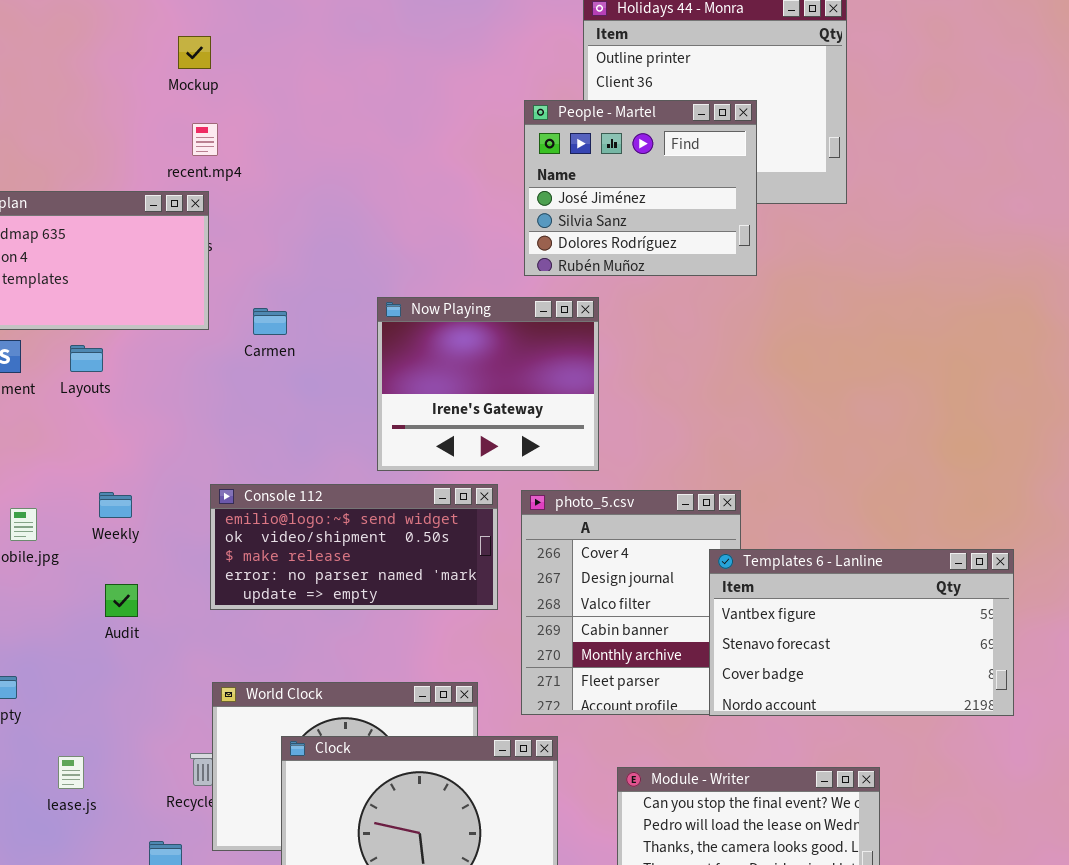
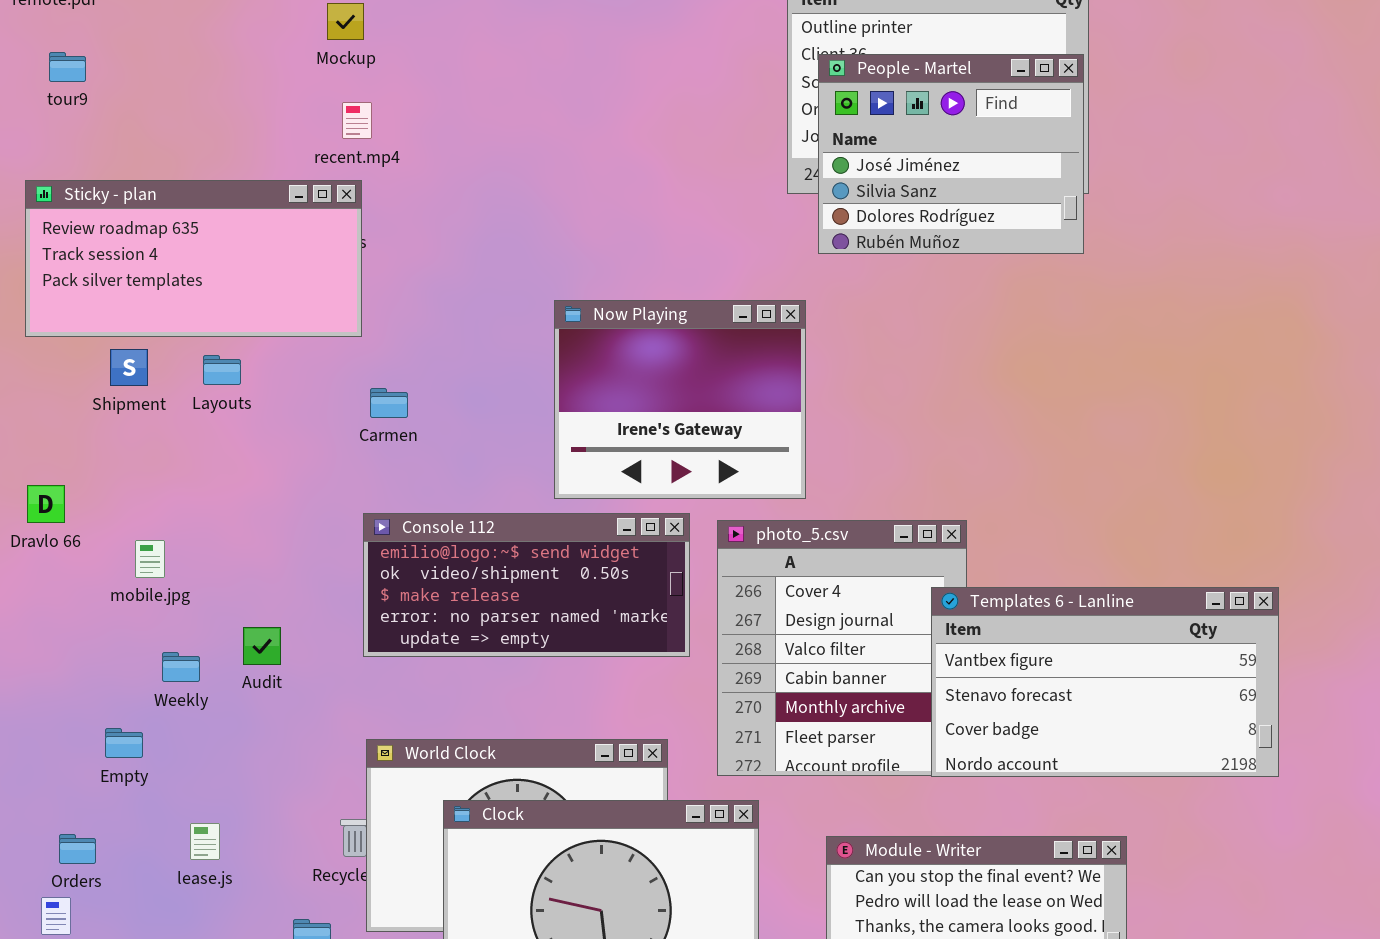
People - Martel: [524,100,757,276] -> [818,54,1084,254], moved
Carmen: [253,308,287,335] -> [370,388,408,418], moved
Weekly: [99,492,132,518] -> [162,652,200,682], moved

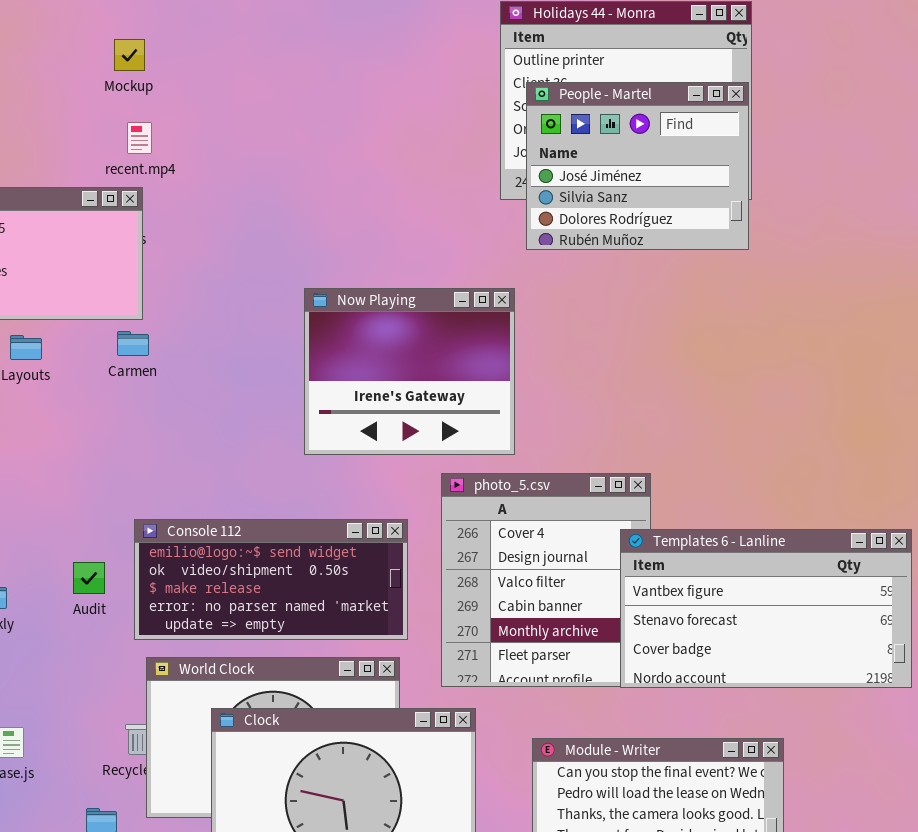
Carmen: [370,388,408,418] -> [117,331,149,356], moved
Console 112: [363,513,690,657] -> [134,519,408,640], moved
Audit: [243,627,281,665] -> [73,562,105,594], moved

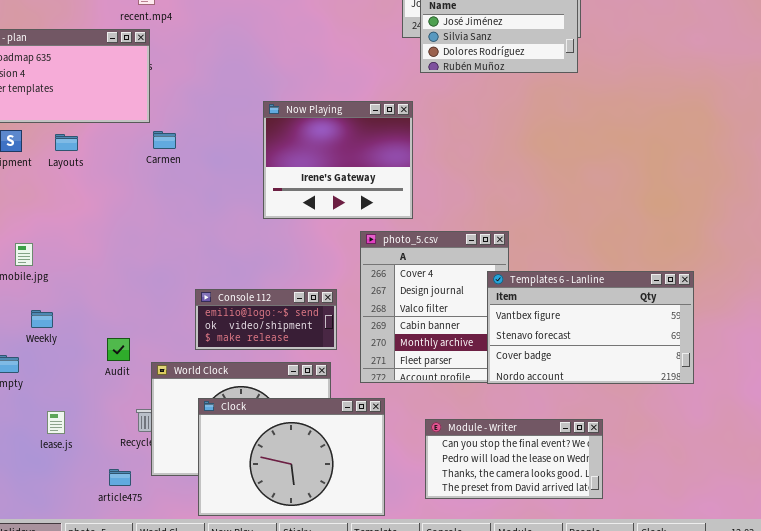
Carmen: [117,331,149,356] -> [153,131,176,149], moved
Console 112: [134,519,408,640] -> [195,289,337,350], resized
Audit: [73,562,105,594] -> [107,338,130,361], moved

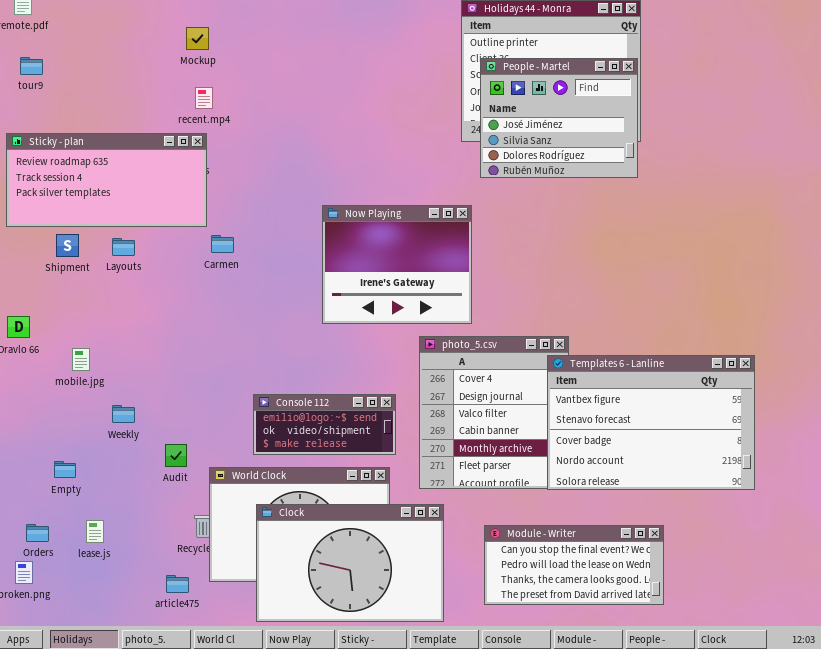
Templates 6 - Lanline: [487,271,694,384] -> [547,355,755,490], resized
Weekly: [31,310,53,328] -> [112,405,135,423], moved
lease.js: [47,411,65,434] -> [86,520,104,543], moved

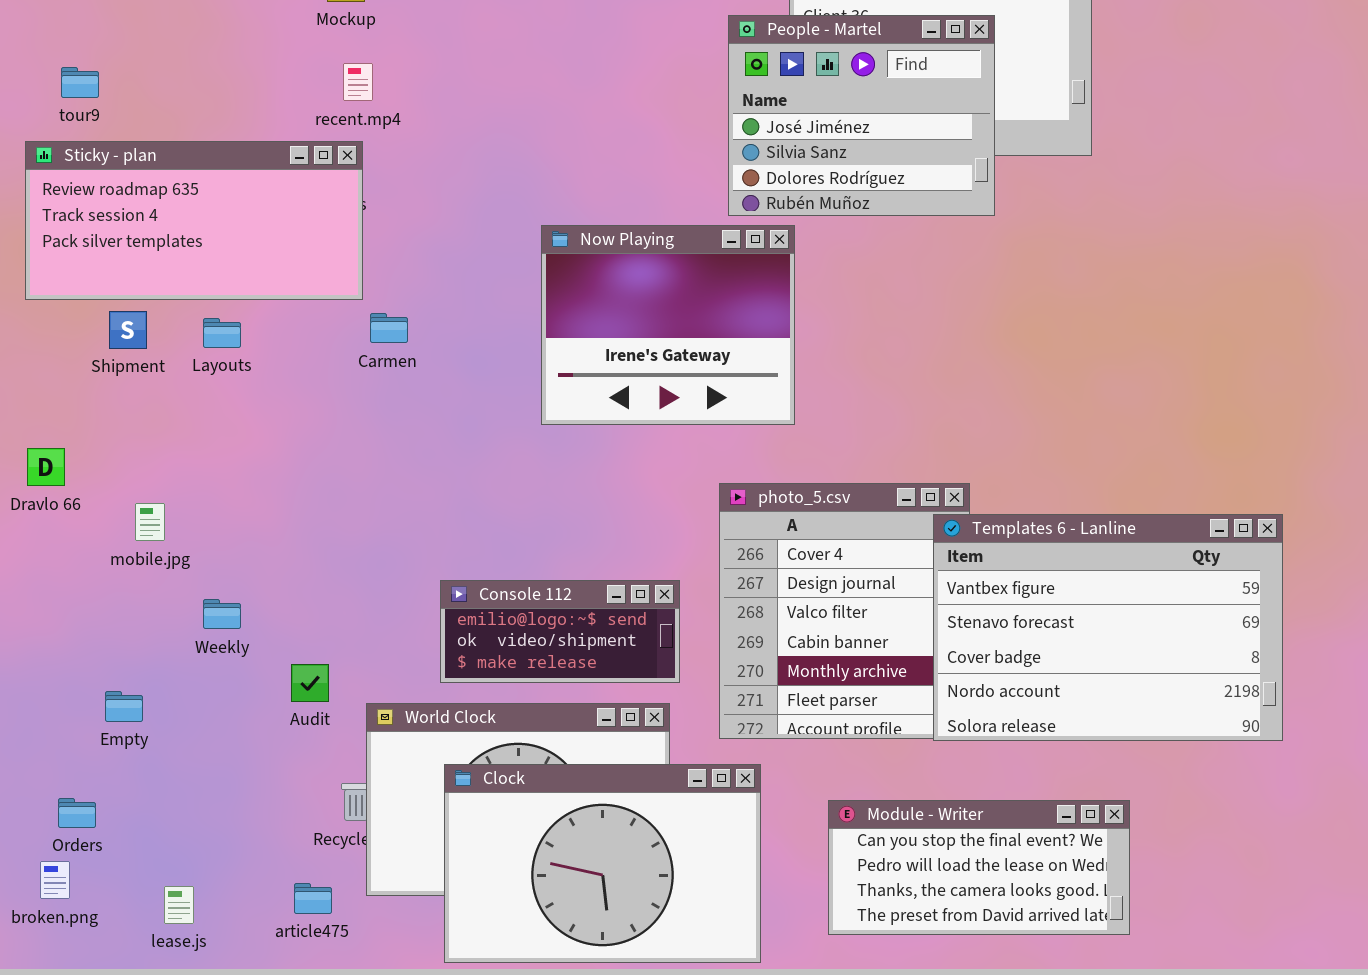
tour9: [20,57,43,75] -> [61,67,99,98], moved
People - Martel: [480,58,638,178] -> [728,15,995,216], moved
Now Playing: [322,205,472,324] -> [541,225,795,425], moved
lease.js: [86,520,104,543] -> [164,886,194,924], moved

